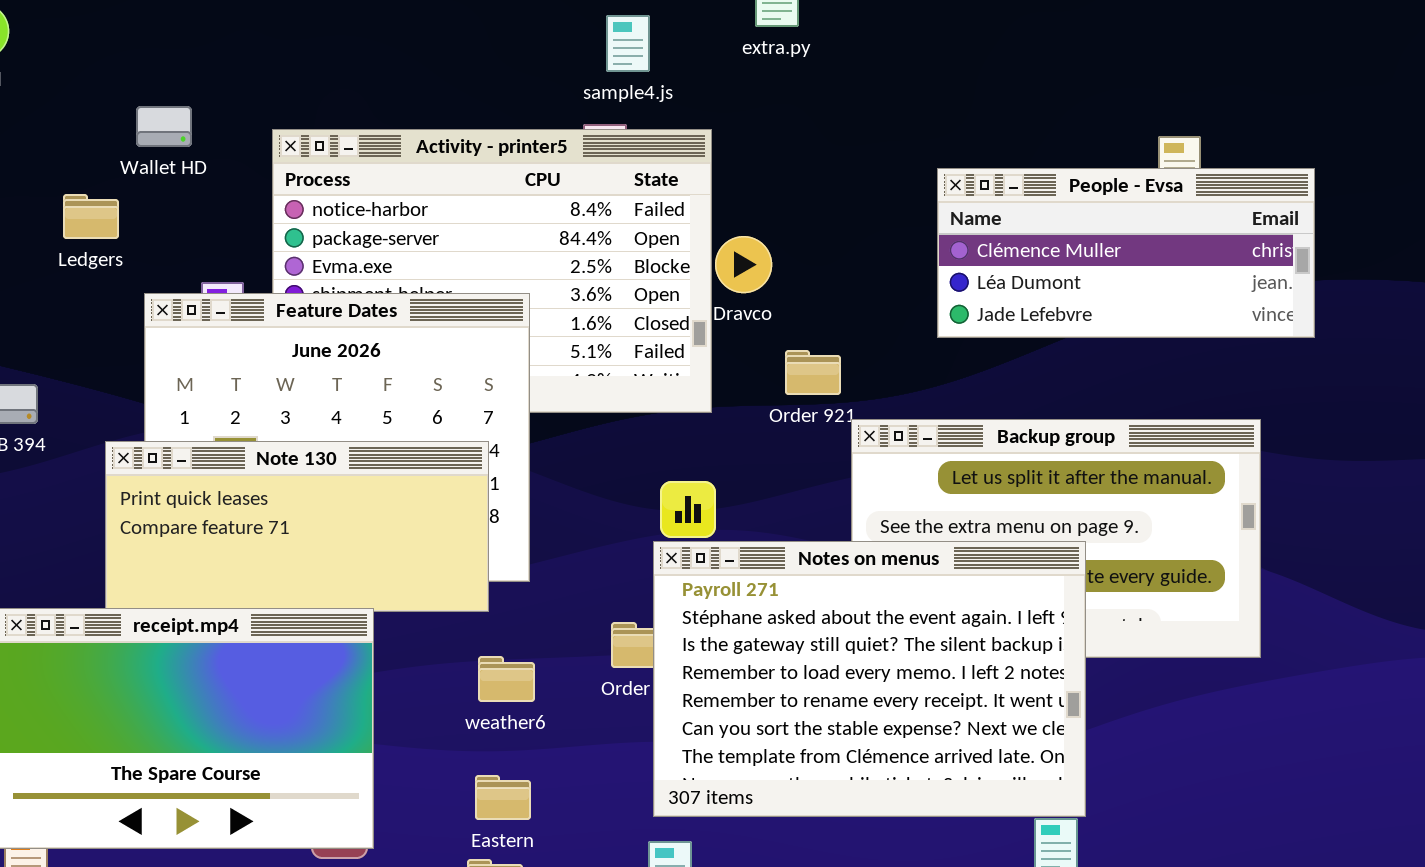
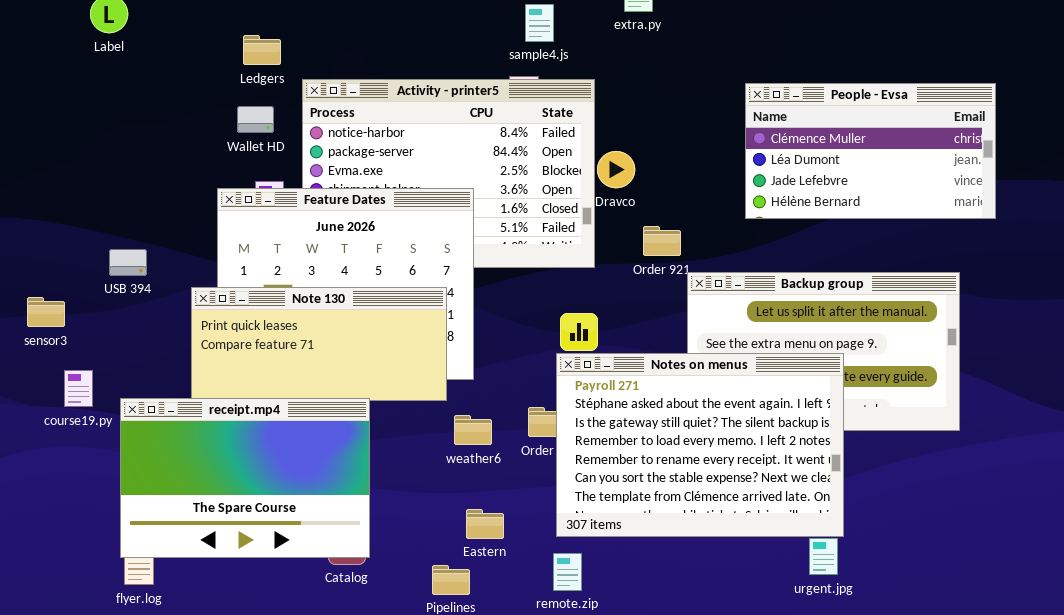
Wallet HD: [136,106,192,147] -> [237,106,274,133], moved
People - Evsa: [937,168,1315,338] -> [745,83,996,219], resized
Ledgers: [63,194,119,239] -> [243,35,281,65], moved
weather6: [478,656,535,702] -> [454,415,492,445], moved
Eastern: [475,775,531,820] -> [466,509,504,539], moved

